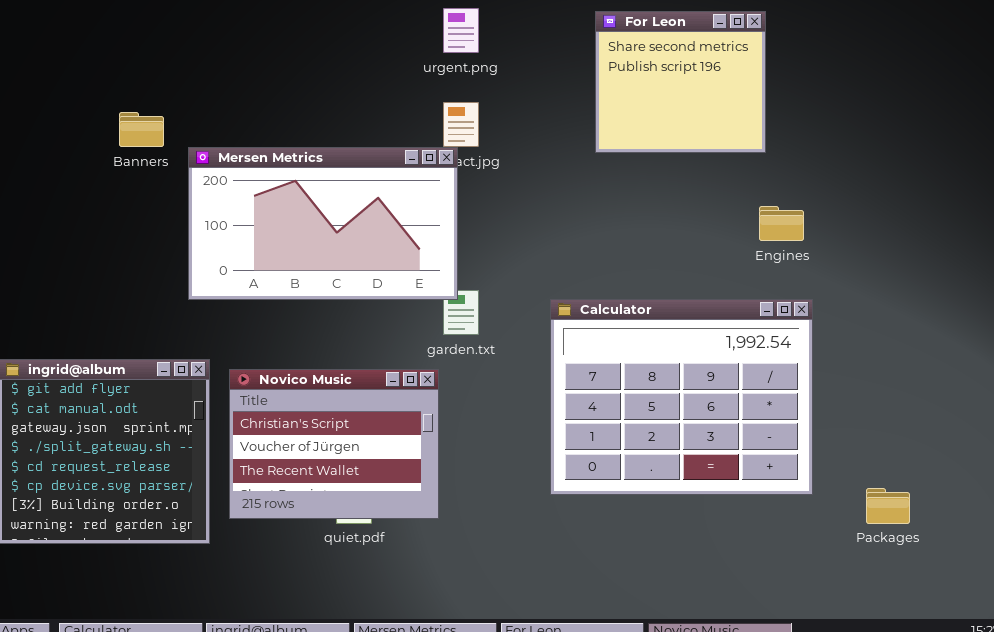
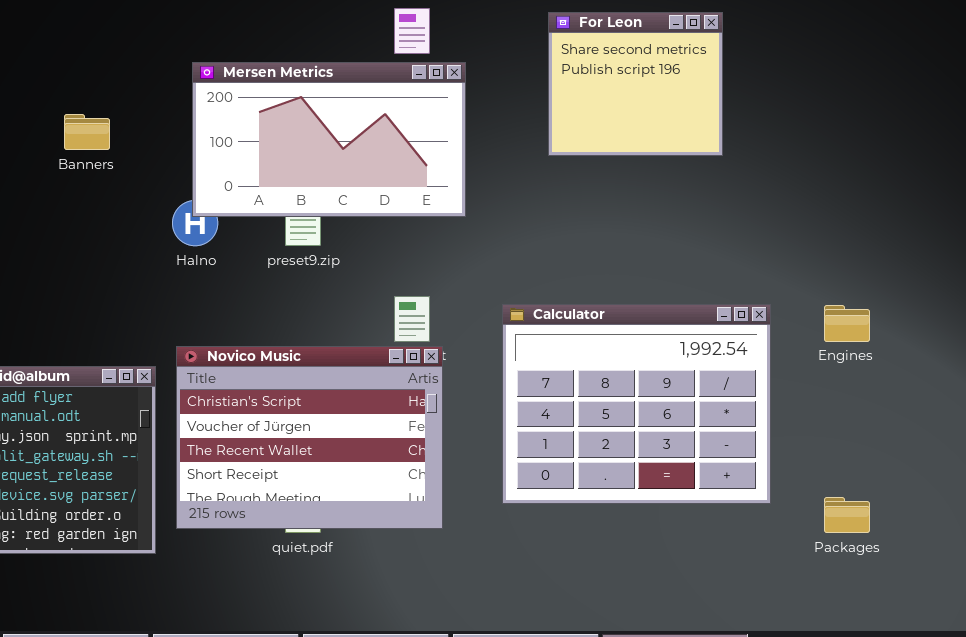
Mersen Metrics: [188,147,458,300] -> [192,62,466,217], moved
Engines: [759,206,804,241] -> [824,305,870,342], moved
Novico Music: [229,369,439,519] -> [176,346,443,529], resized

